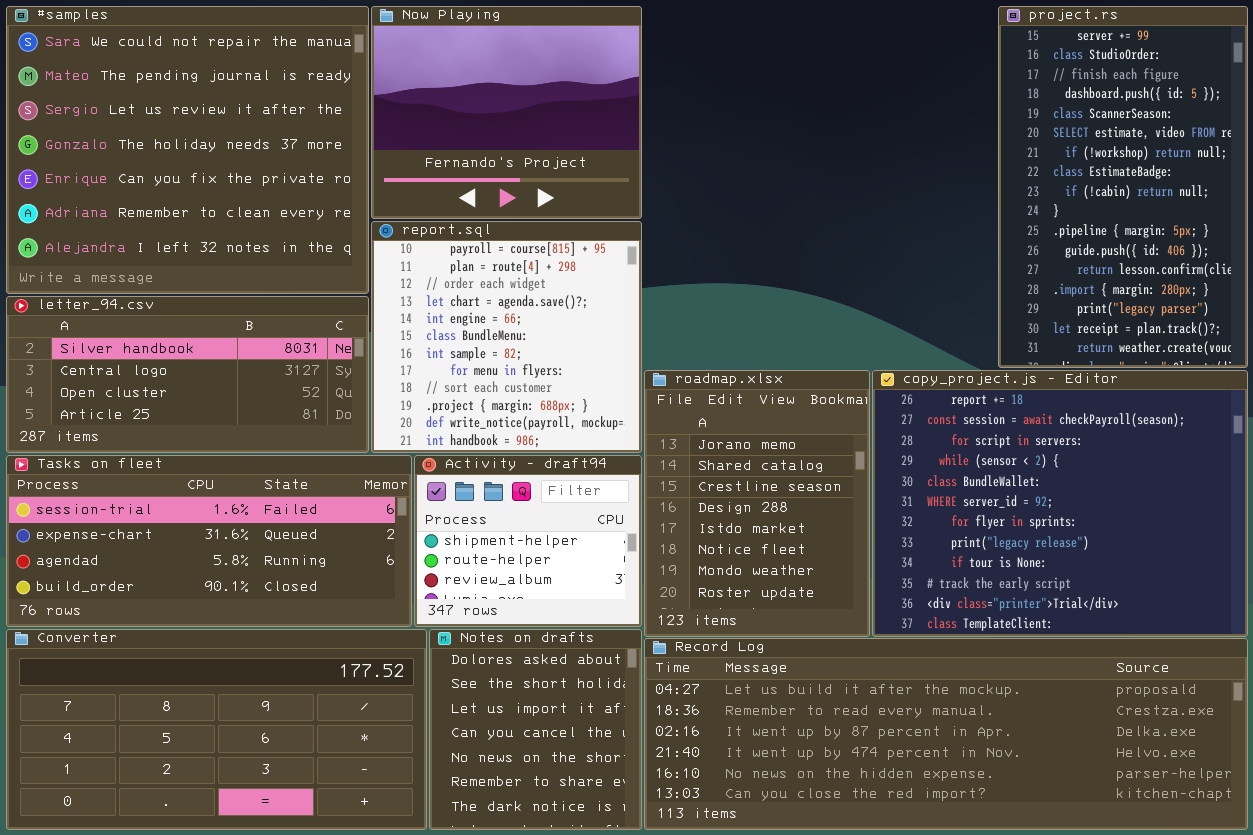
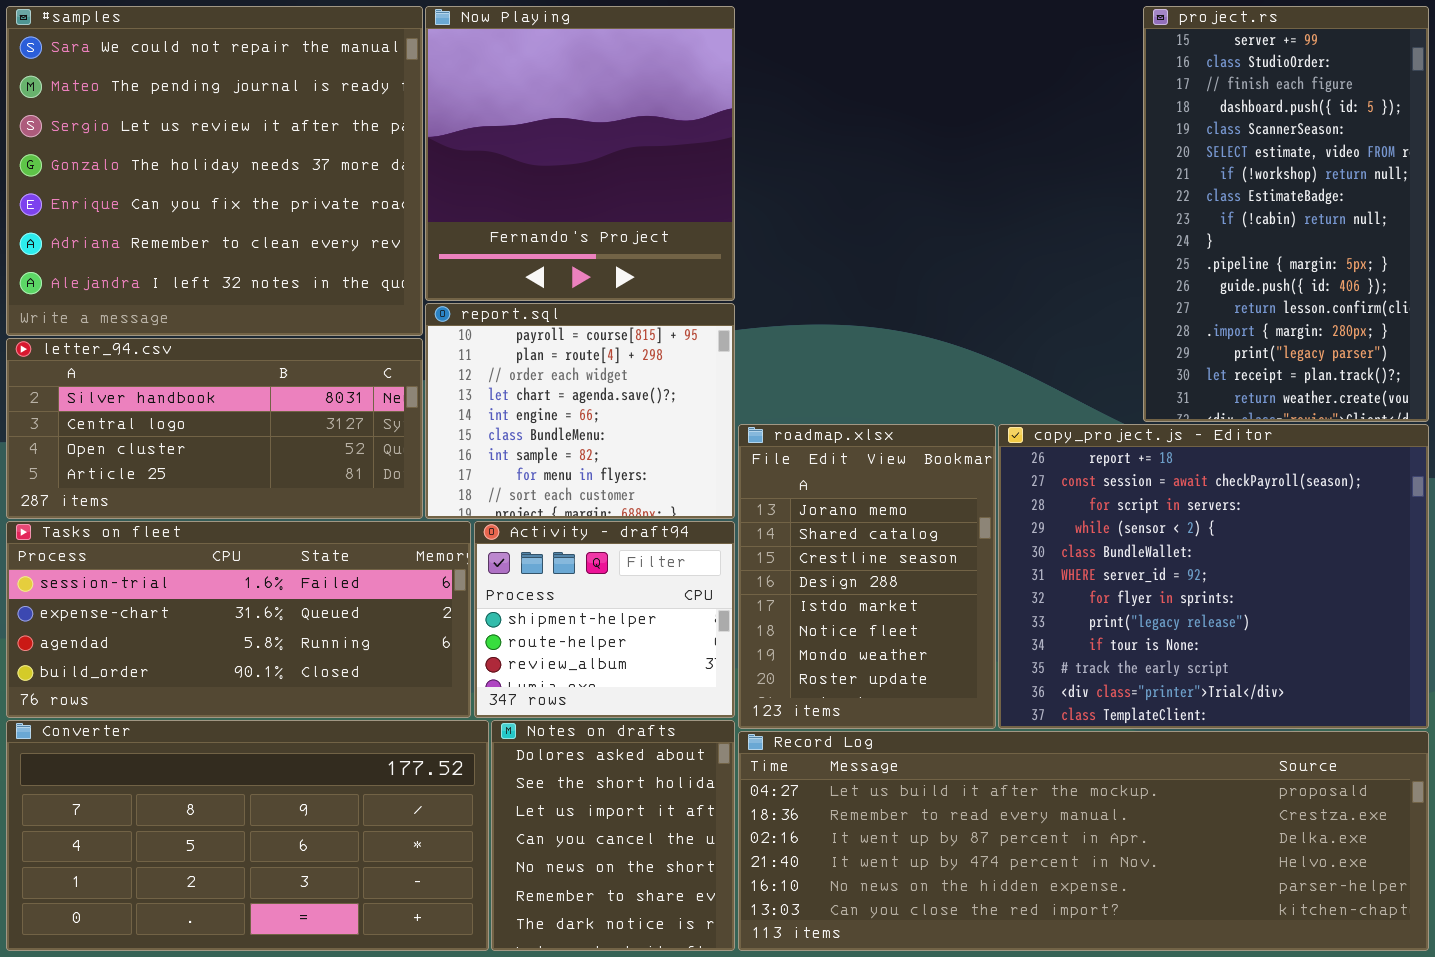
Now Playing: [371,6,642,219] -> [425,6,735,301], resized
report.sql: [371,221,642,453] -> [425,303,735,519], resized

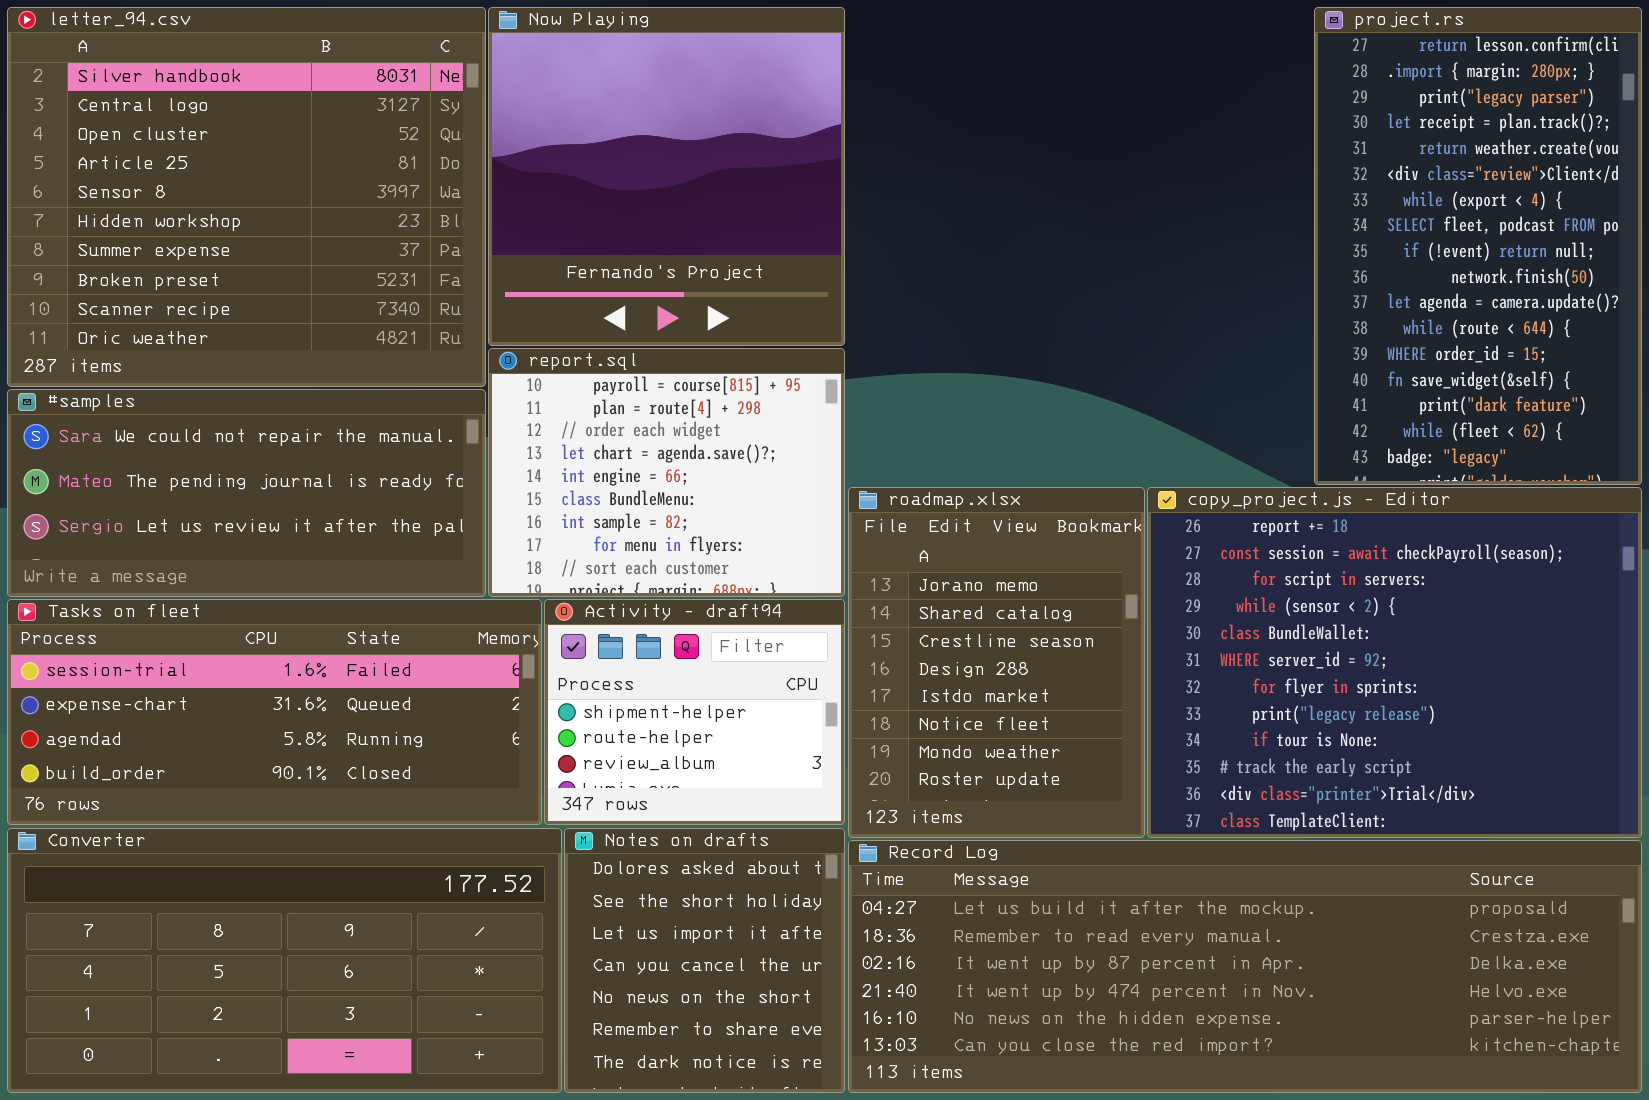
#samples: [6,6,423,336] -> [7,389,486,597], moved, resized
project.rs: [1143,6,1429,422] -> [1314,7,1642,485], scrolled down 12 rows
letter_94.csv: [6,338,423,519] -> [7,7,486,387], moved, resized

